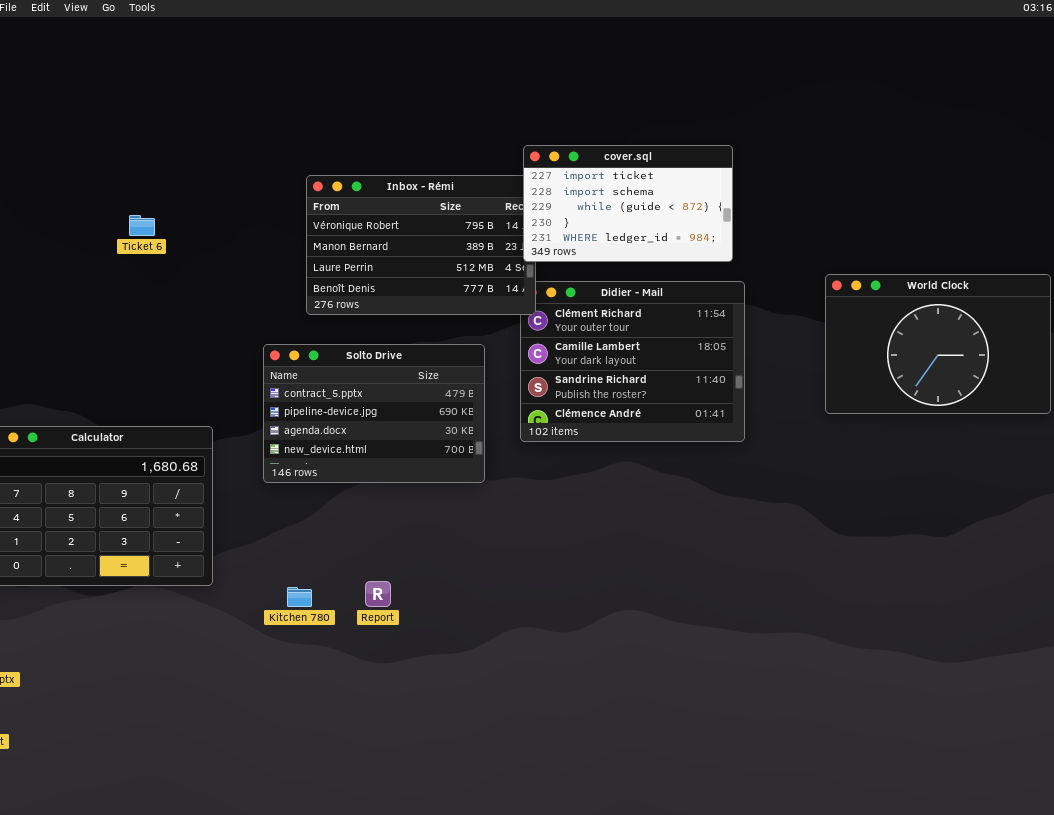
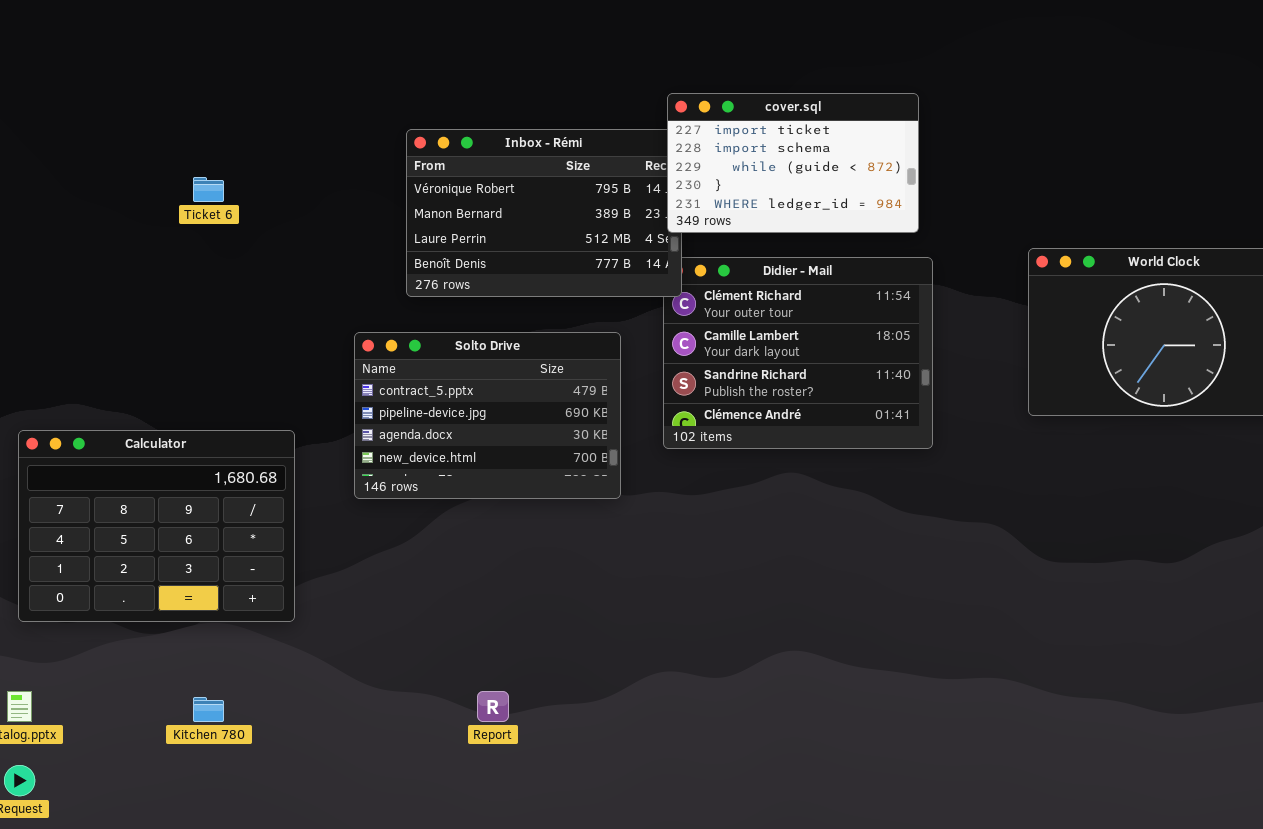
Report: [365,581,391,607] -> [477,691,509,722], moved
Kitchen 780: [287,587,312,607] -> [193,697,224,722], moved

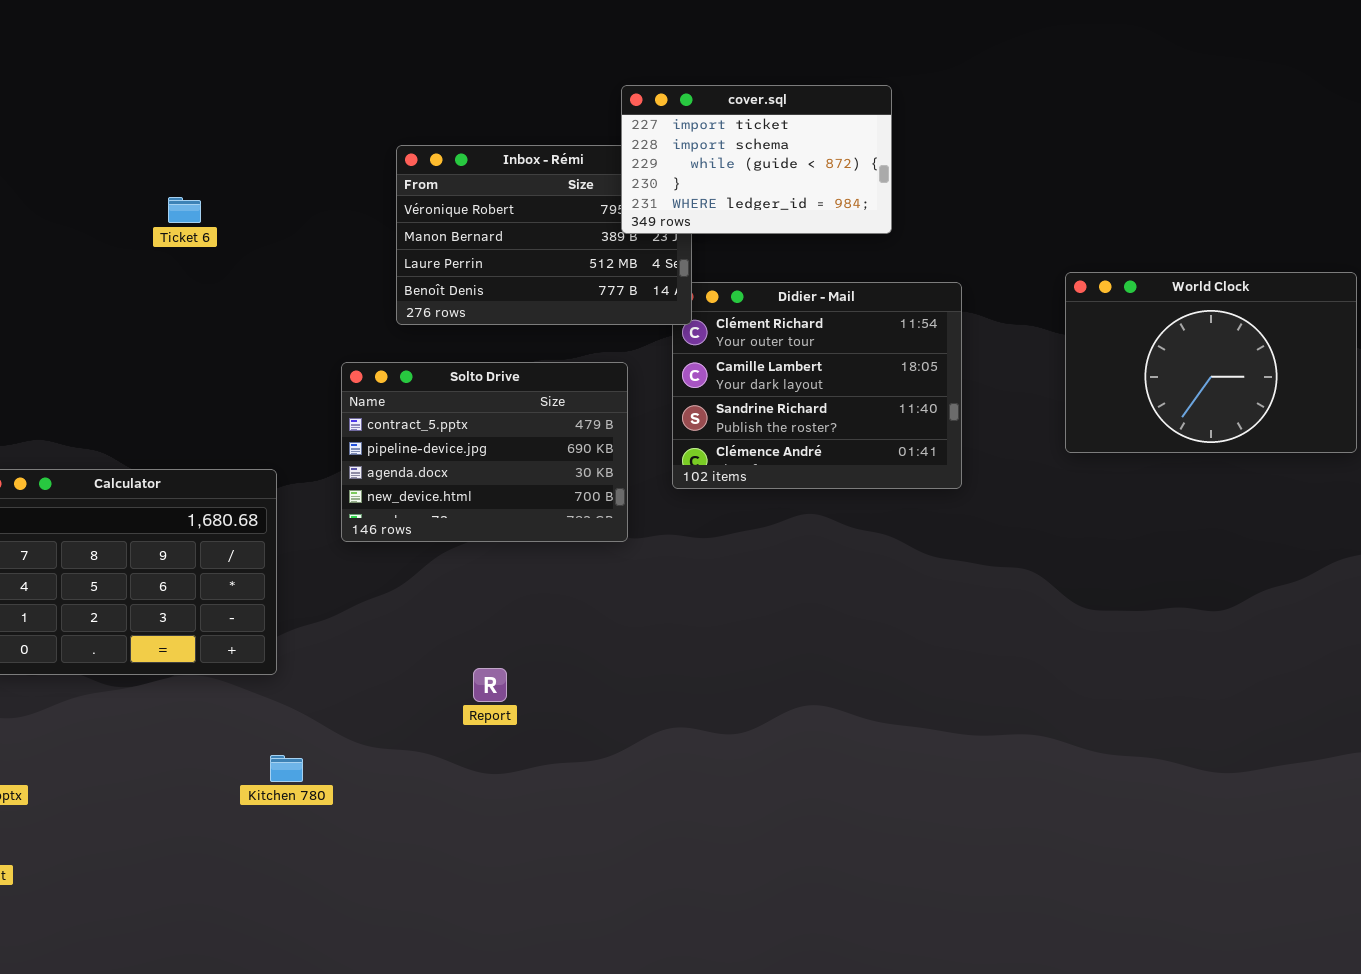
cover.sql: [667,93,919,233] -> [621,85,892,234], moved
Report: [477,691,509,722] -> [473,668,507,702], moved
Kitchen 780: [193,697,224,722] -> [270,755,303,782], moved

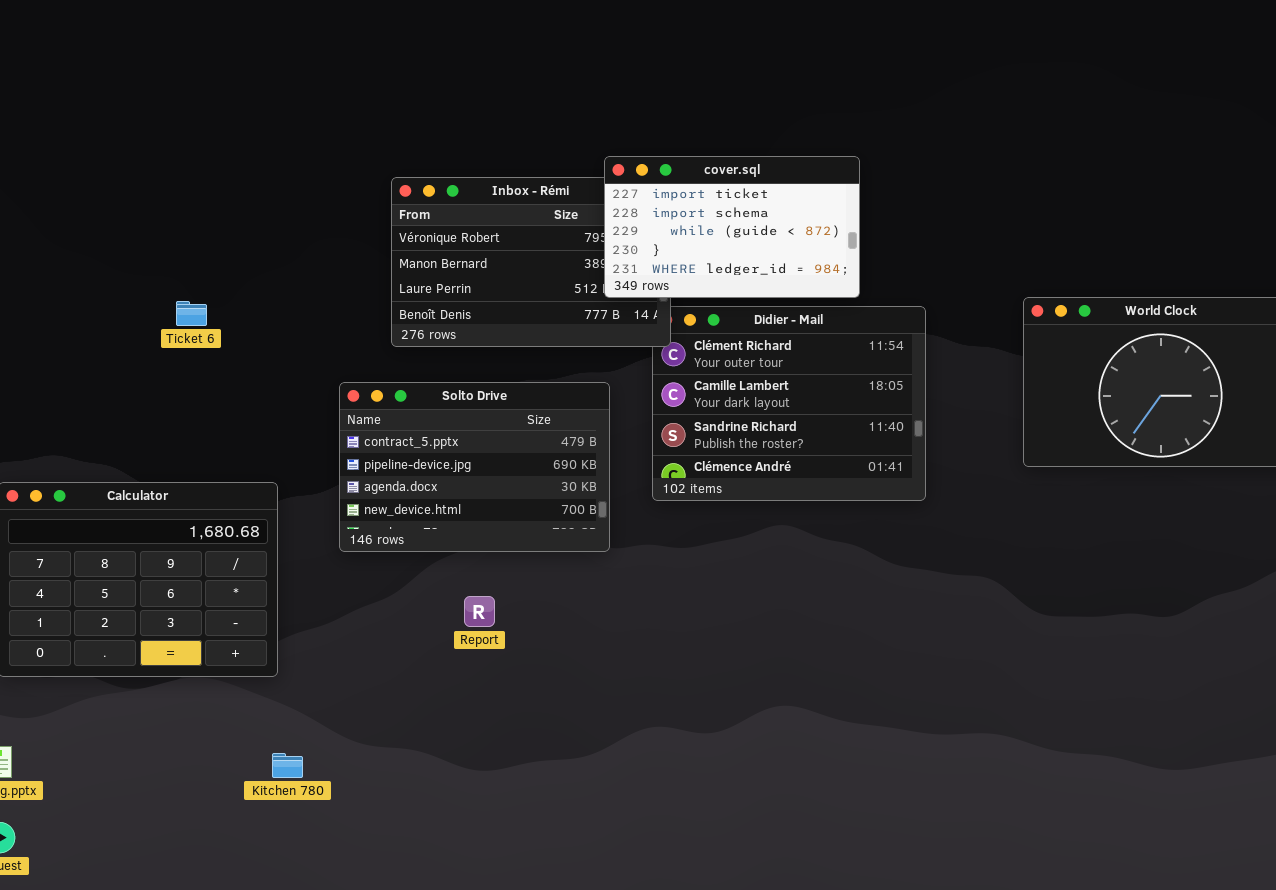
cover.sql: [621,85,892,234] -> [604,156,860,298], moved
Ticket 6: [168,197,201,223] -> [176,301,207,326], moved
Report: [473,668,507,702] -> [464,596,495,627], moved

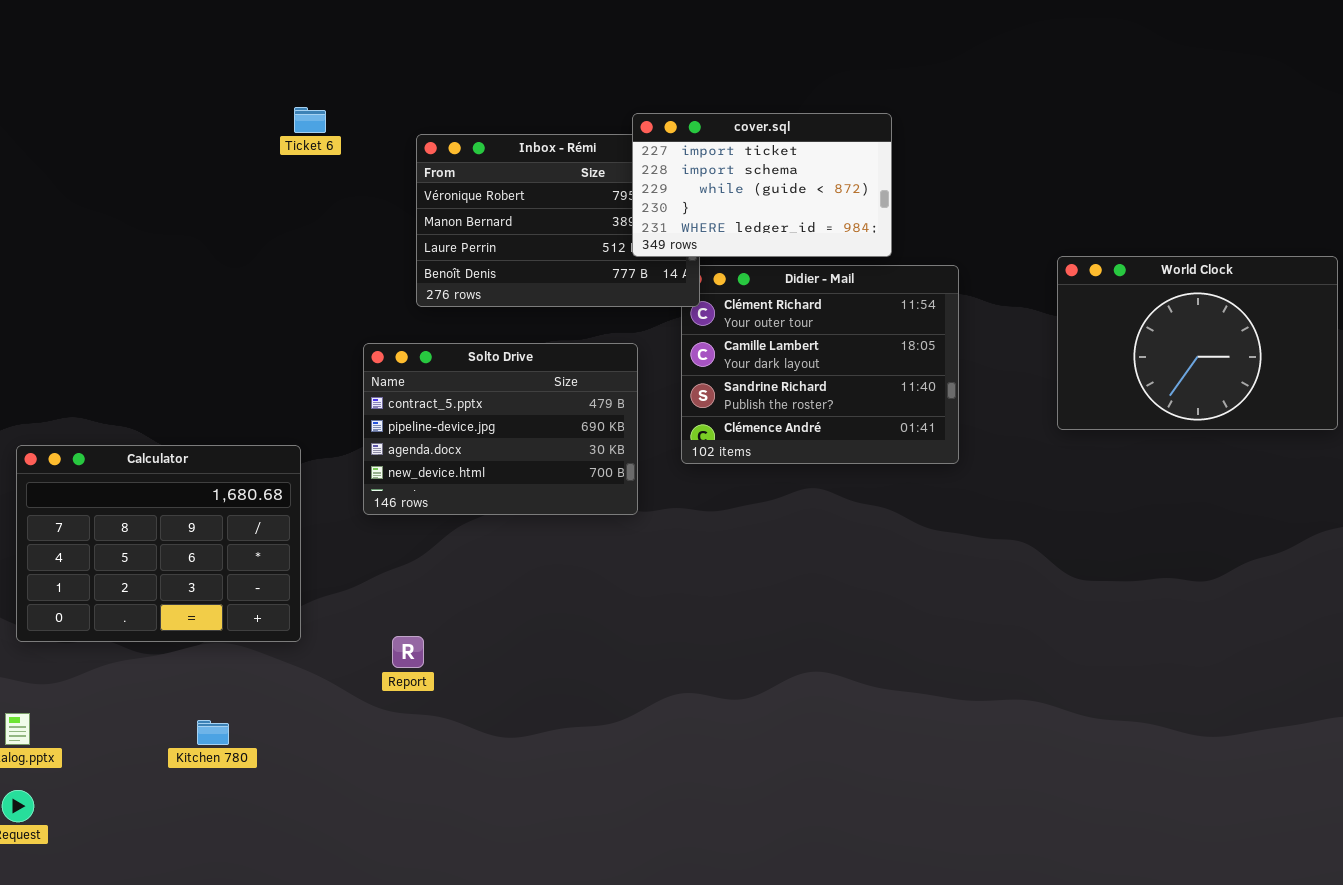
Ticket 6: [176,301,207,326] -> [294,107,326,133], moved
Report: [464,596,495,627] -> [392,636,424,668], moved
Kitchen 780: [272,753,303,778] -> [197,720,229,745], moved

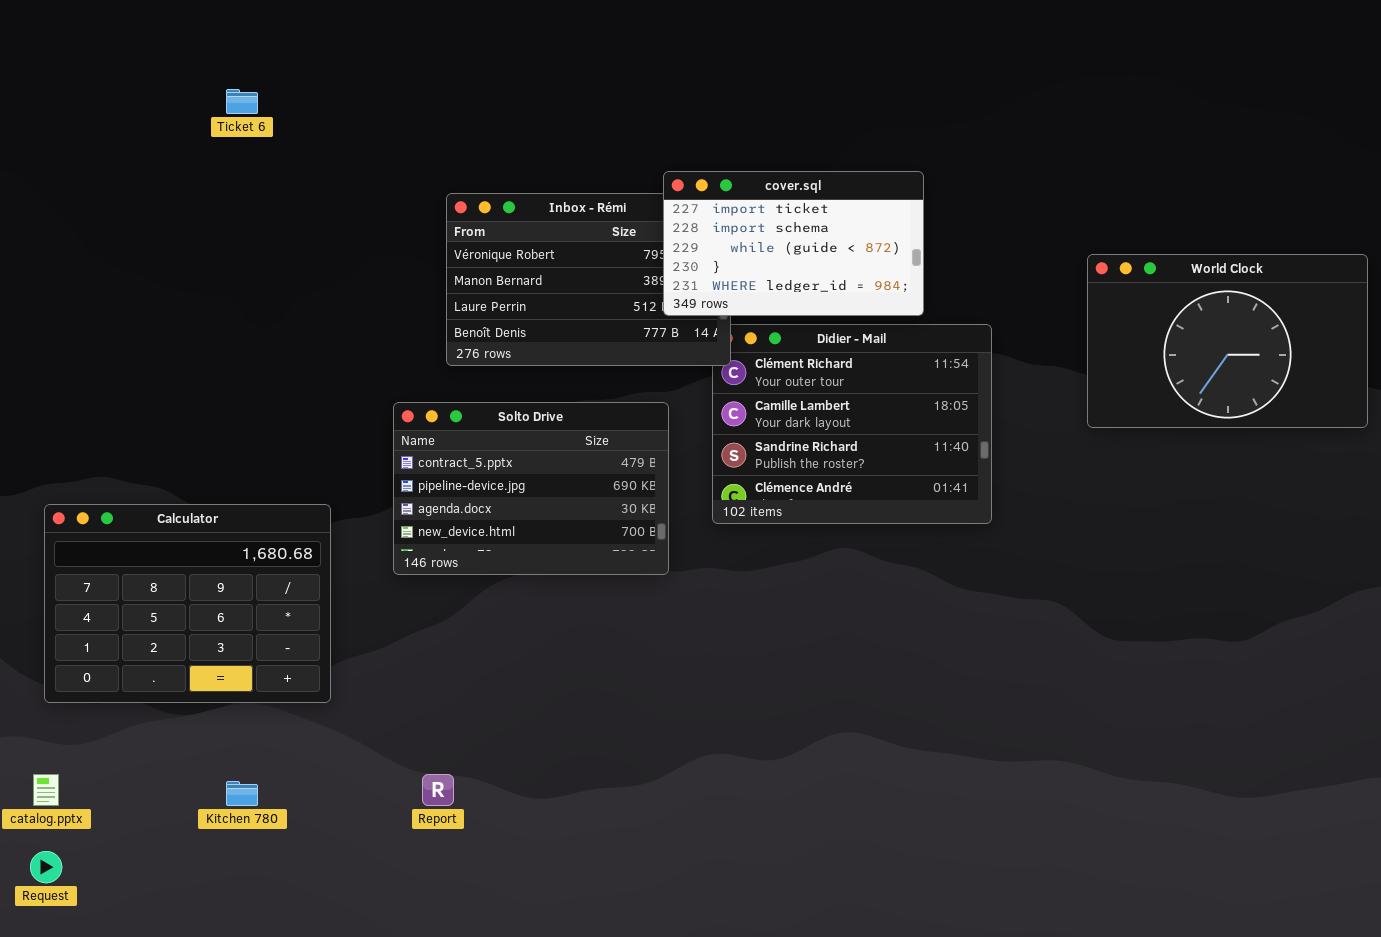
Ticket 6: [294,107,326,133] -> [226,89,258,114], moved
World Clock: [1057,256,1338,430] -> [1087,254,1368,428], moved
Report: [392,636,424,668] -> [422,774,454,806], moved

